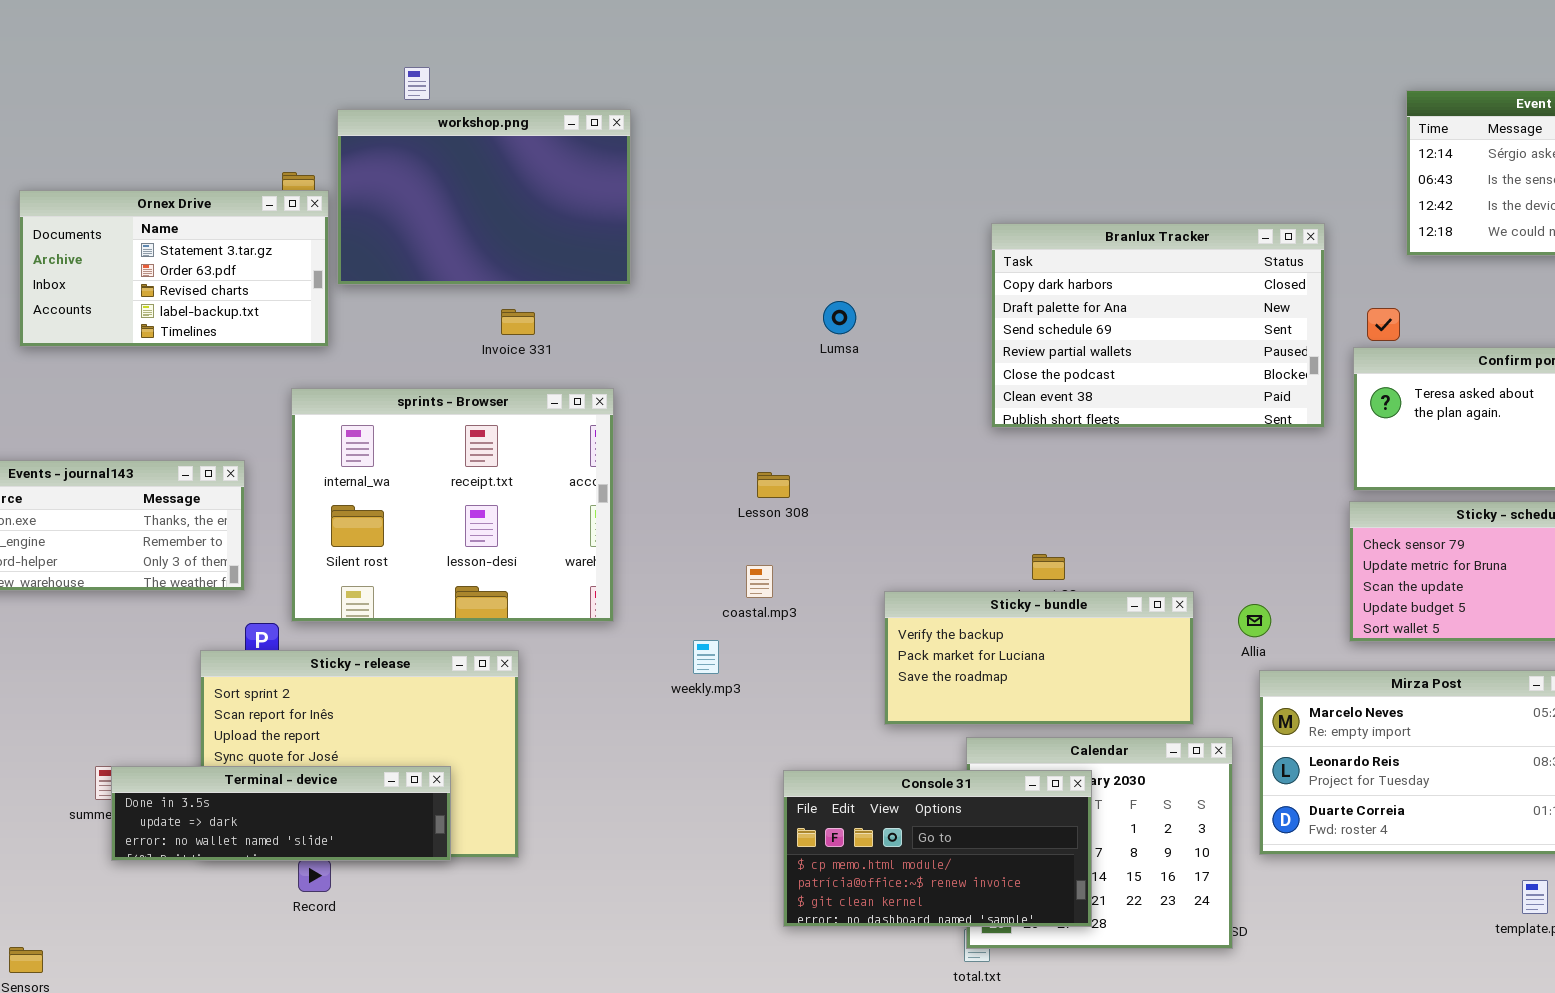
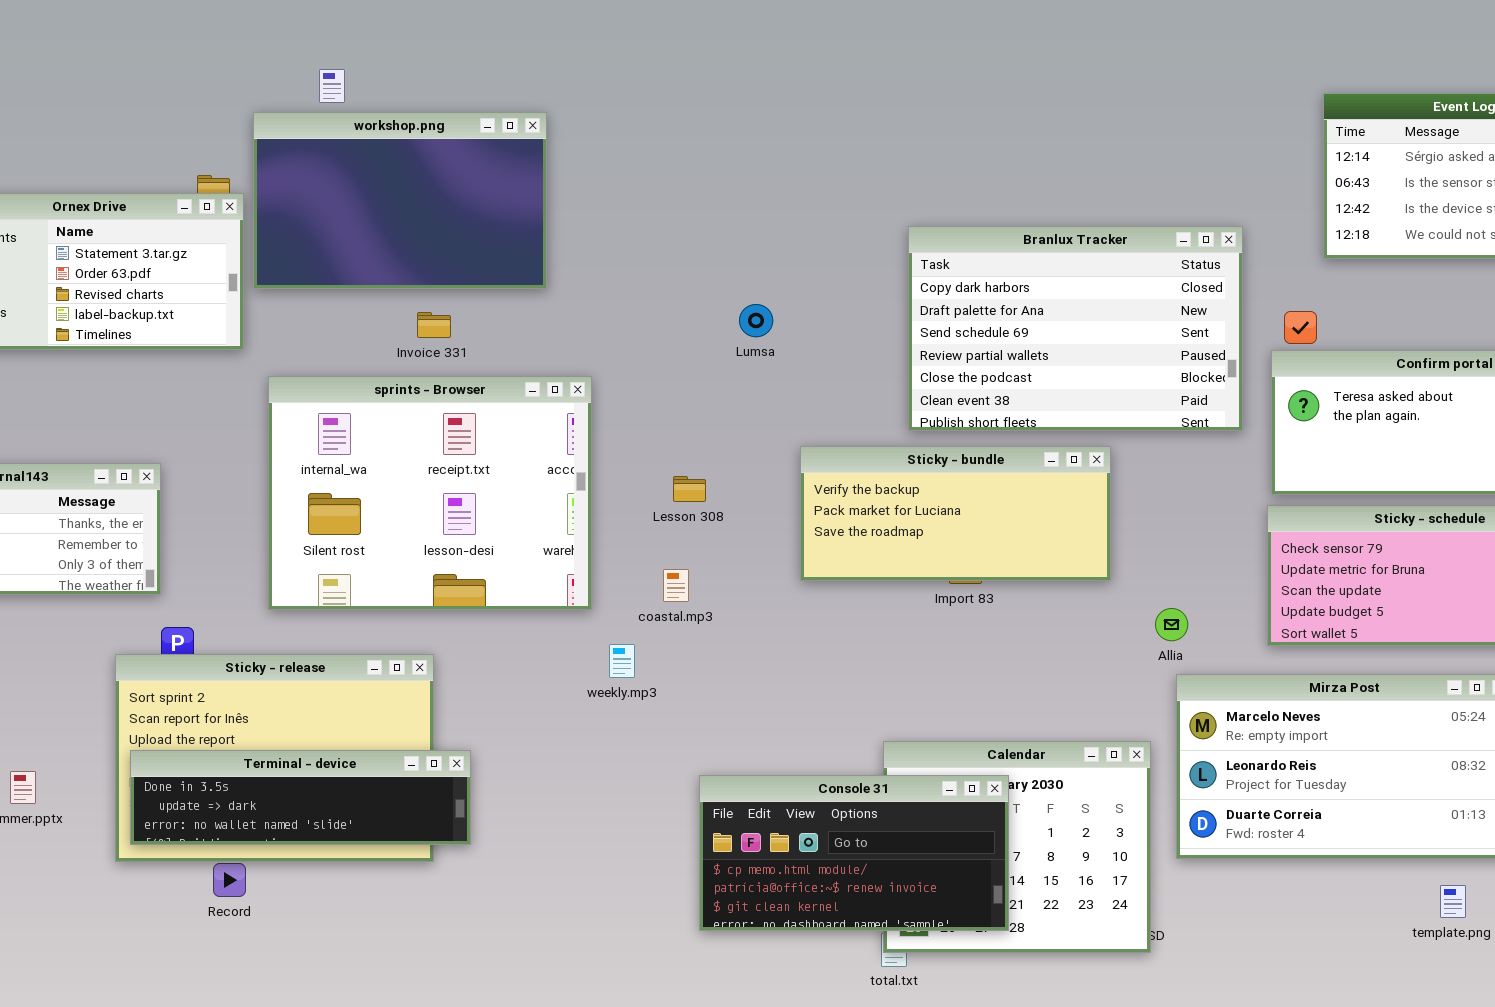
sprints - Browser: [291,388,614,622] -> [268,376,592,610], moved
Sticky - bundle: [884,591,1194,725] -> [800,446,1111,581], moved
Terminal - device: [111,766,451,861] -> [130,750,471,845], moved

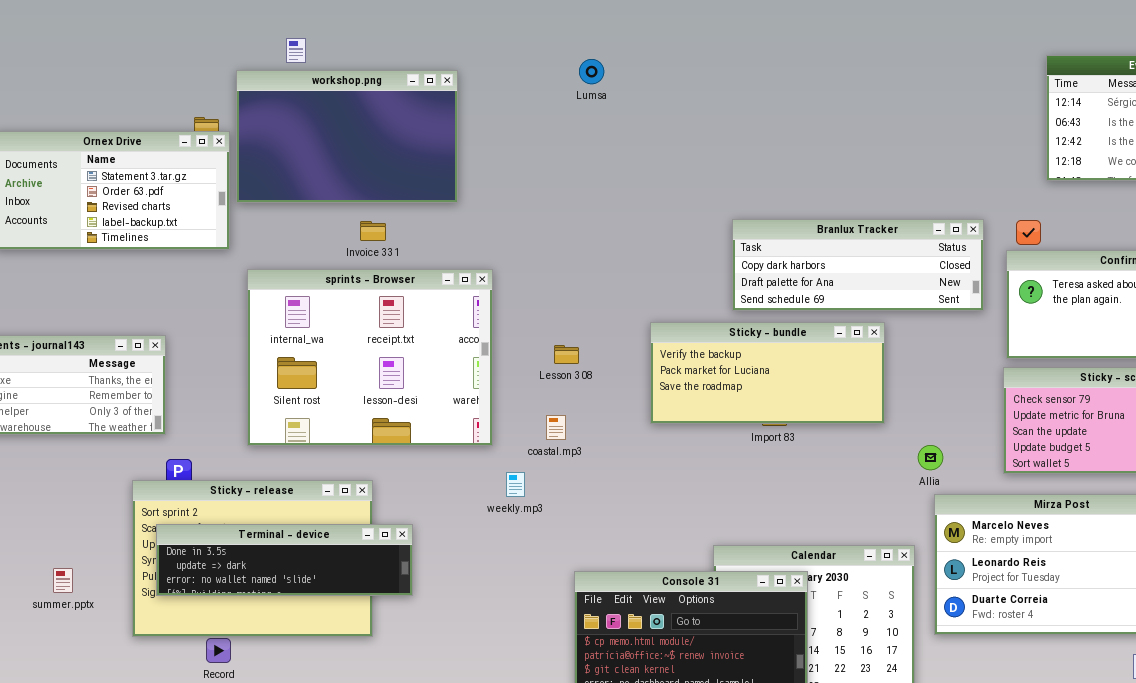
Branlux Tracker: [908,226,1243,431] -> [732,219,984,311], resized
Lumsa: [739,304,773,337] -> [579,59,604,84], moved
Terminal - device: [130,750,471,845] -> [156,524,413,596], moved

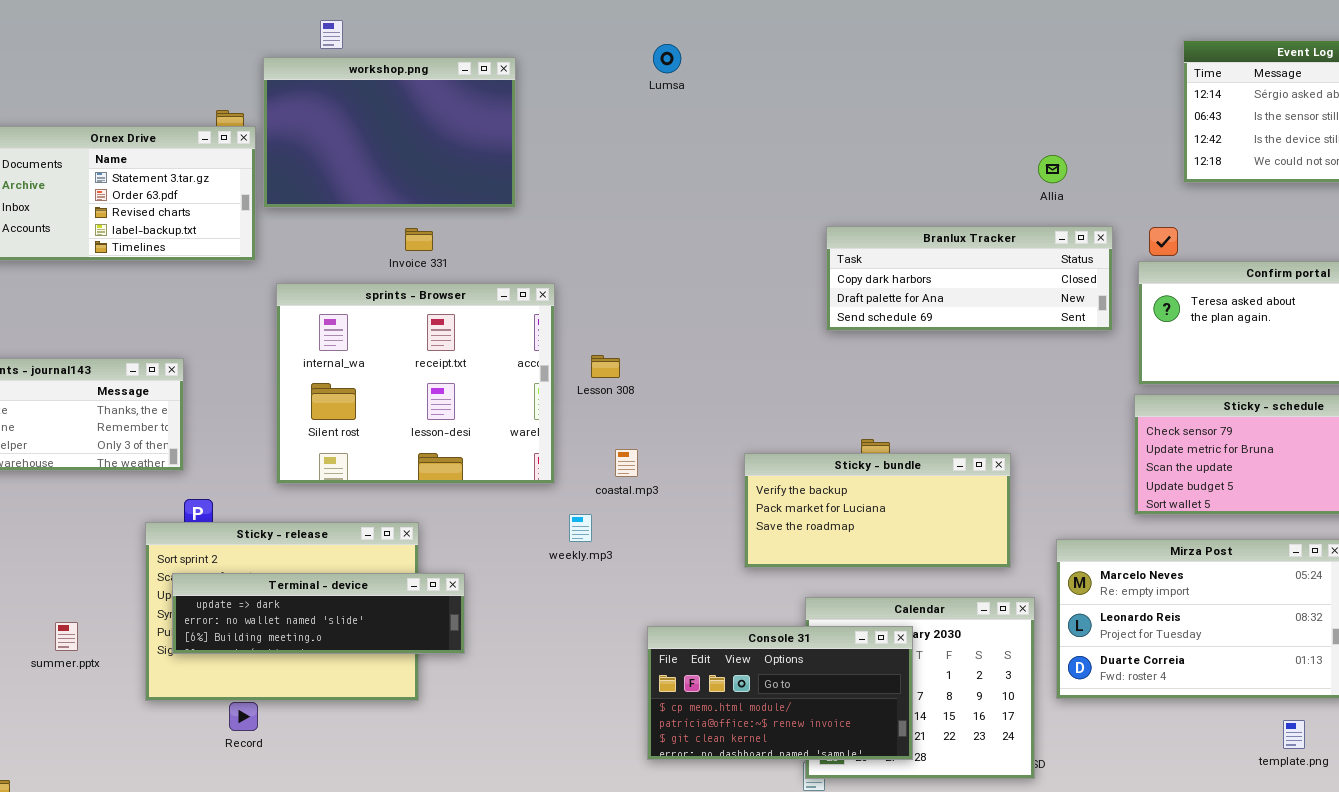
Sticky - bundle: [650,322,885,424] -> [744,453,1011,568], moved
Lesson 308: [554,345,579,364] -> [591,355,620,378], moved
Allia: [918,445,943,470] -> [1038,155,1067,183], moved
Terminal - device: [156,524,413,596] -> [172,573,465,654], scrolled down 1 row

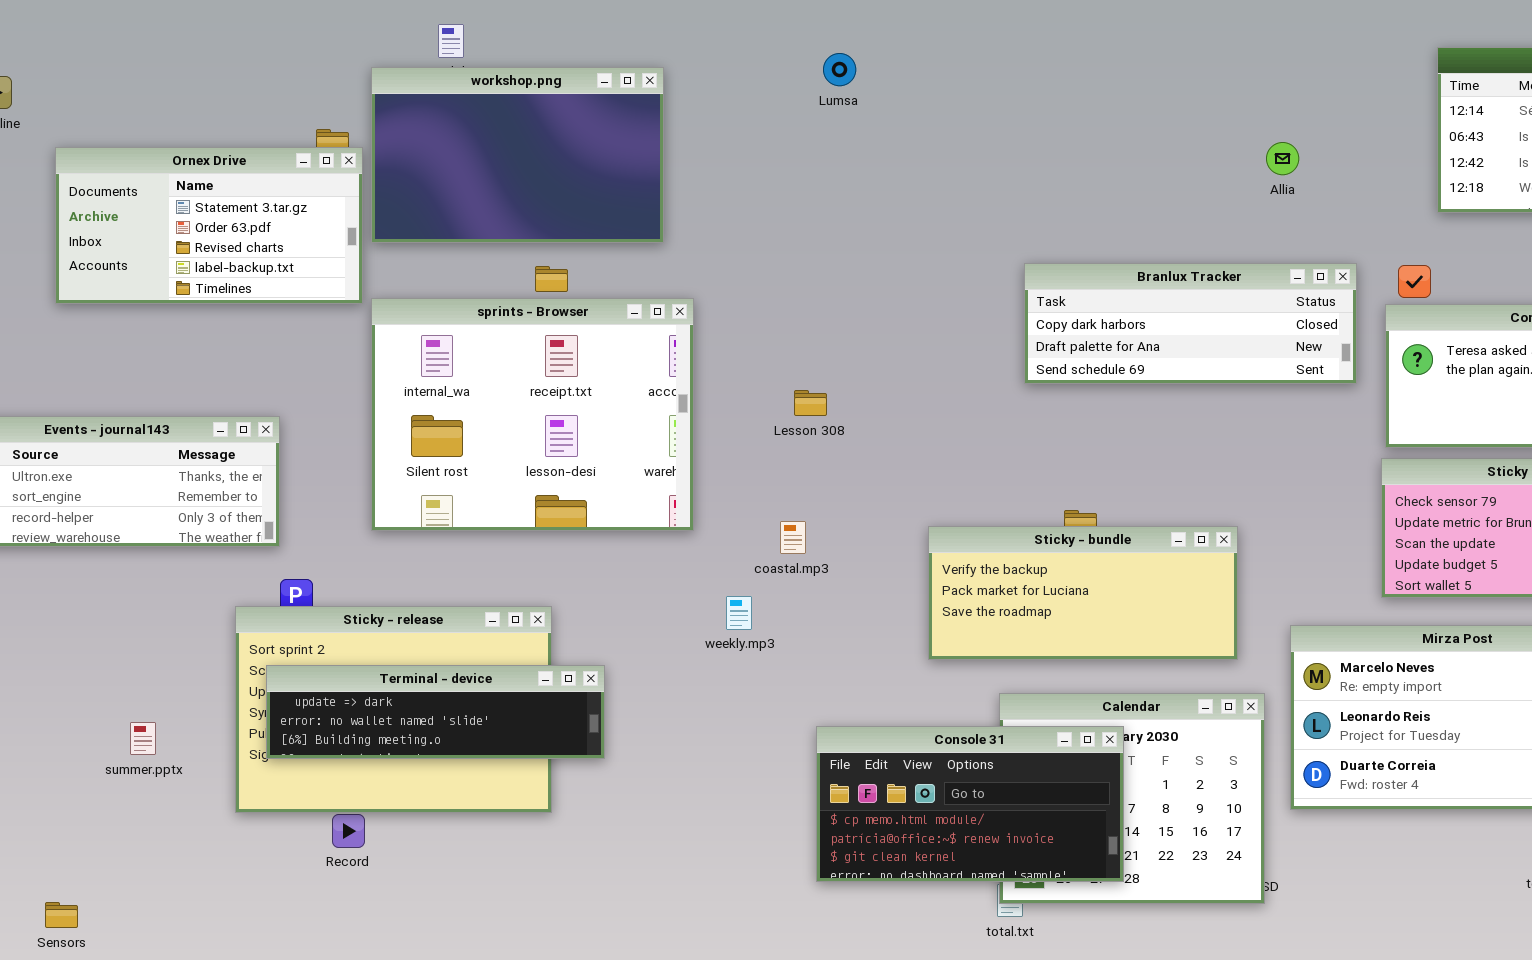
Allia: [1038,155,1067,183] -> [1266,142,1299,175], moved
sprints - Browser: [276,283,555,484] -> [371,298,694,531], moved
Lesson 308: [591,355,620,378] -> [794,390,827,416], moved

